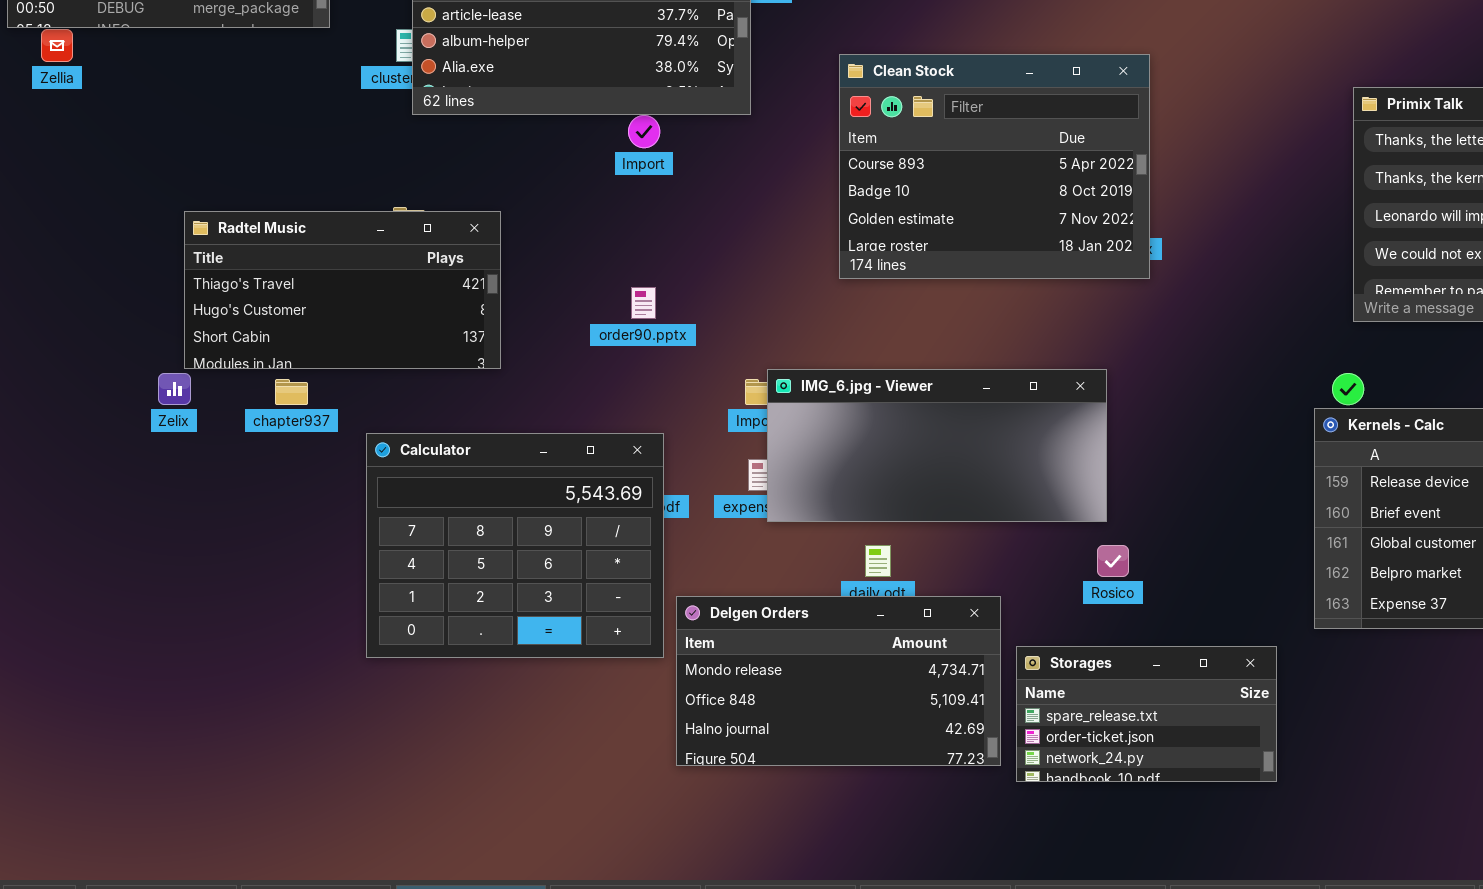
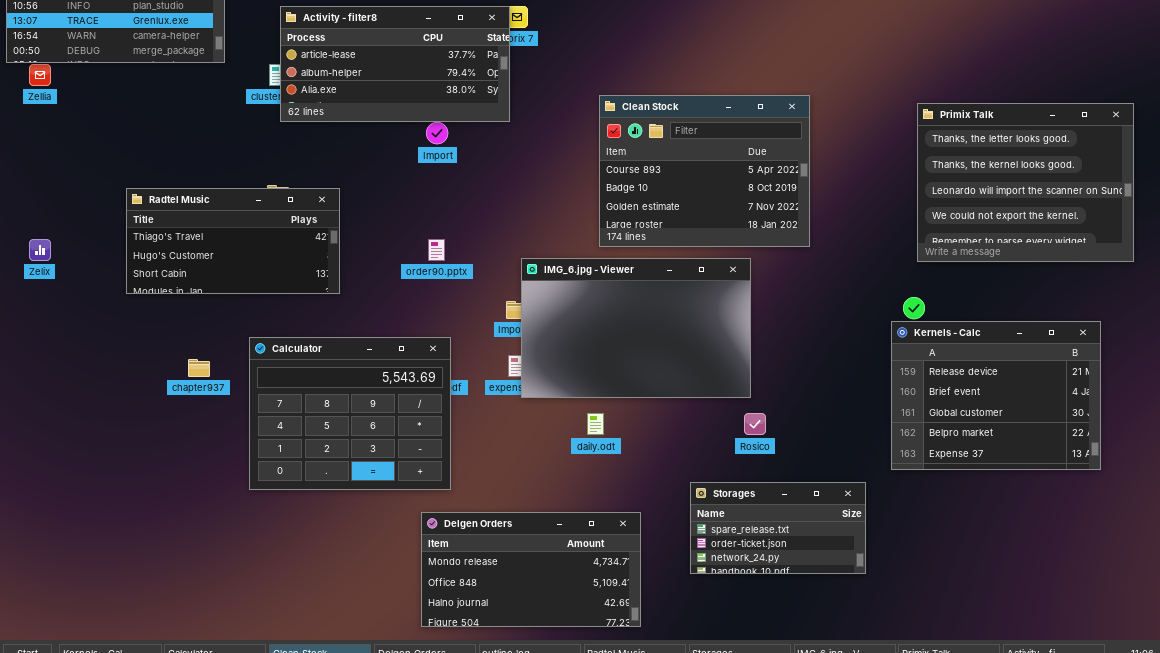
Clean Stock: [839,54,1150,279] -> [599,95,810,247], moved
IMG_6.jpg - Viewer: [767,369,1107,522] -> [521,258,751,398], resized
Zelix: [158,373,191,405] -> [29,239,51,261], moved
chapter937: [275,379,308,405] -> [188,359,210,377], moved
Delgen Orders: [676,596,1001,766] -> [421,512,641,627], moved

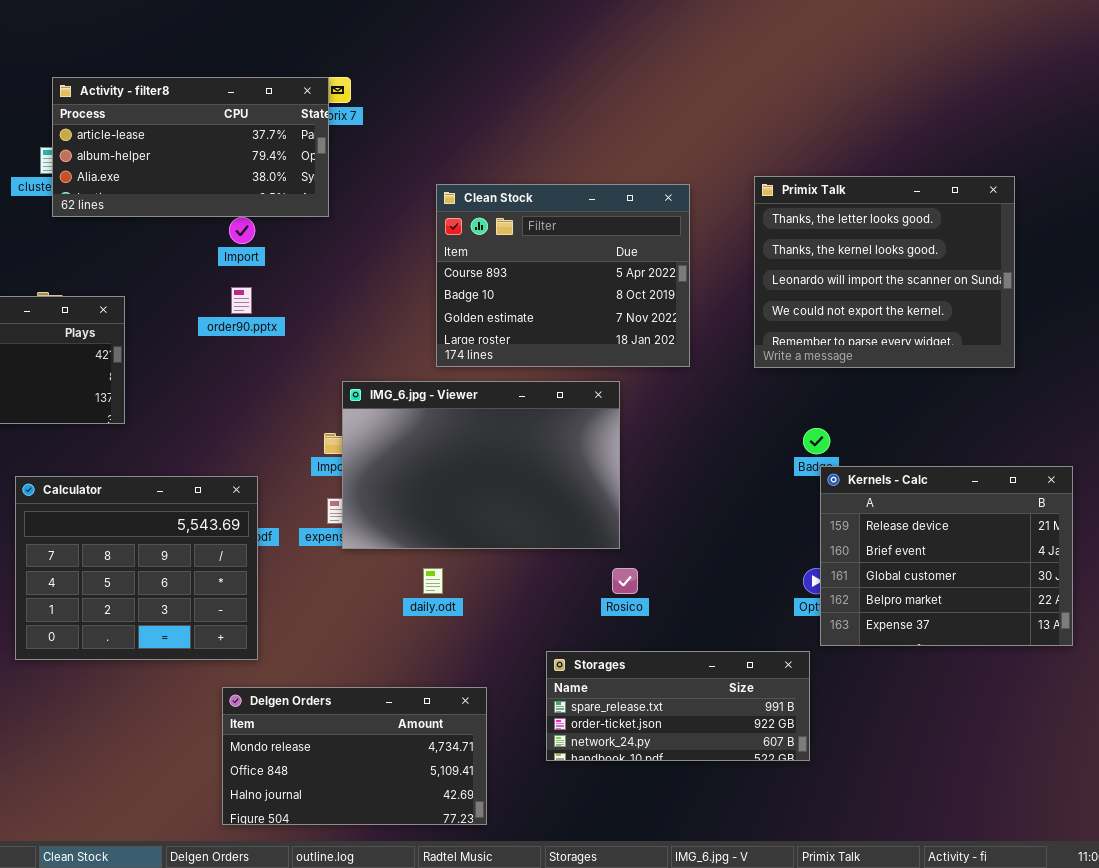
Primix Talk: [917,103,1134,262] -> [754,176,1015,368], moved
order90.pptx: [428,239,445,261] -> [231,287,252,314], moved
Kernels - Calc: [891,321,1101,470] -> [820,466,1073,646], moved
Storages: [690,482,866,574] -> [546,651,810,761], resized

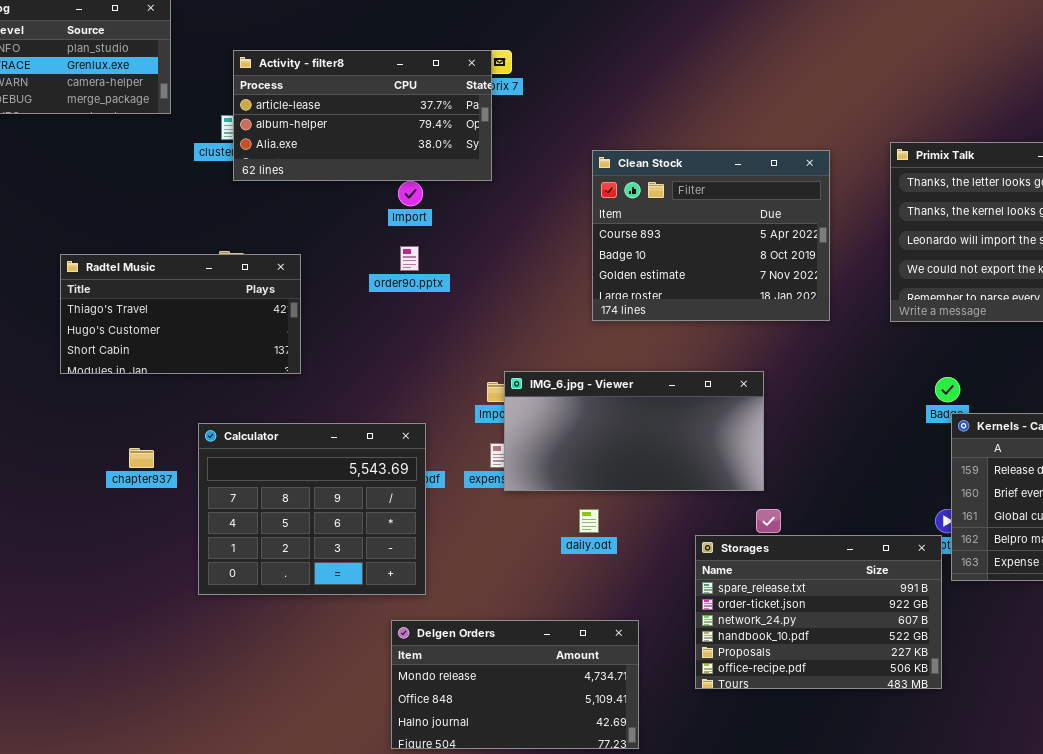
IMG_6.jpg - Viewer: [342,381,620,549] -> [504,371,764,491], resized
Storages: [546,651,810,761] -> [695,535,942,689], resized

